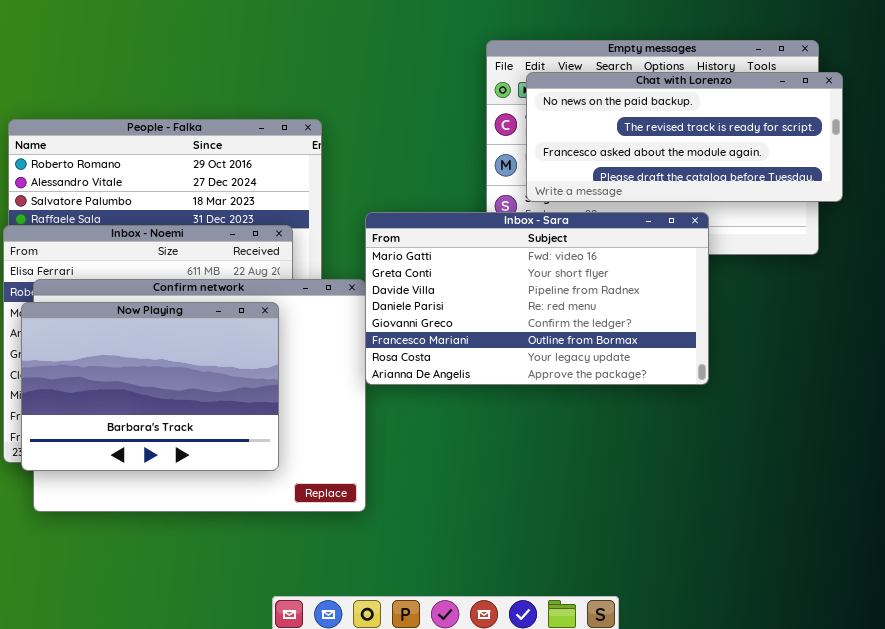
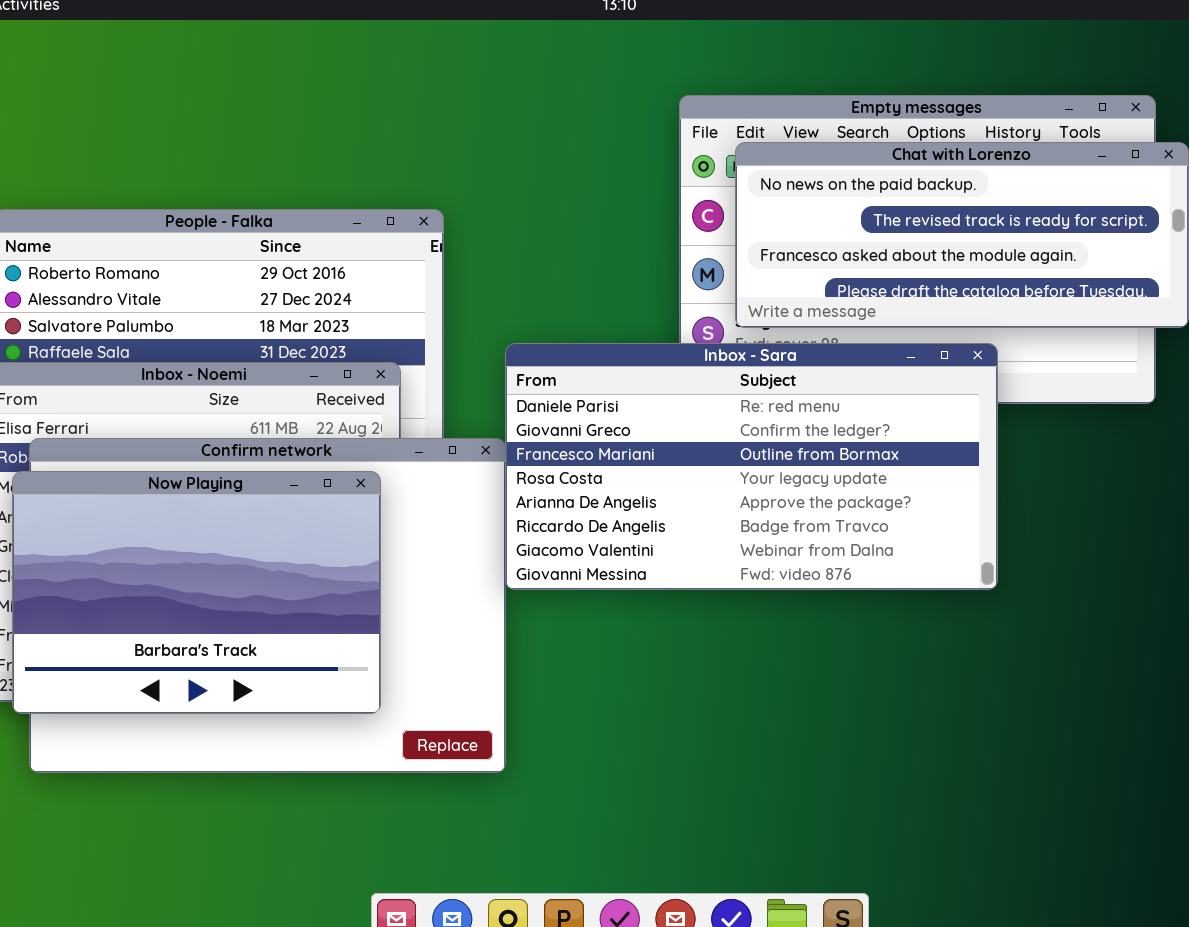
Inbox - Sara: [365,212,709,385] -> [505,343,998,590], scrolled down 3 rows

